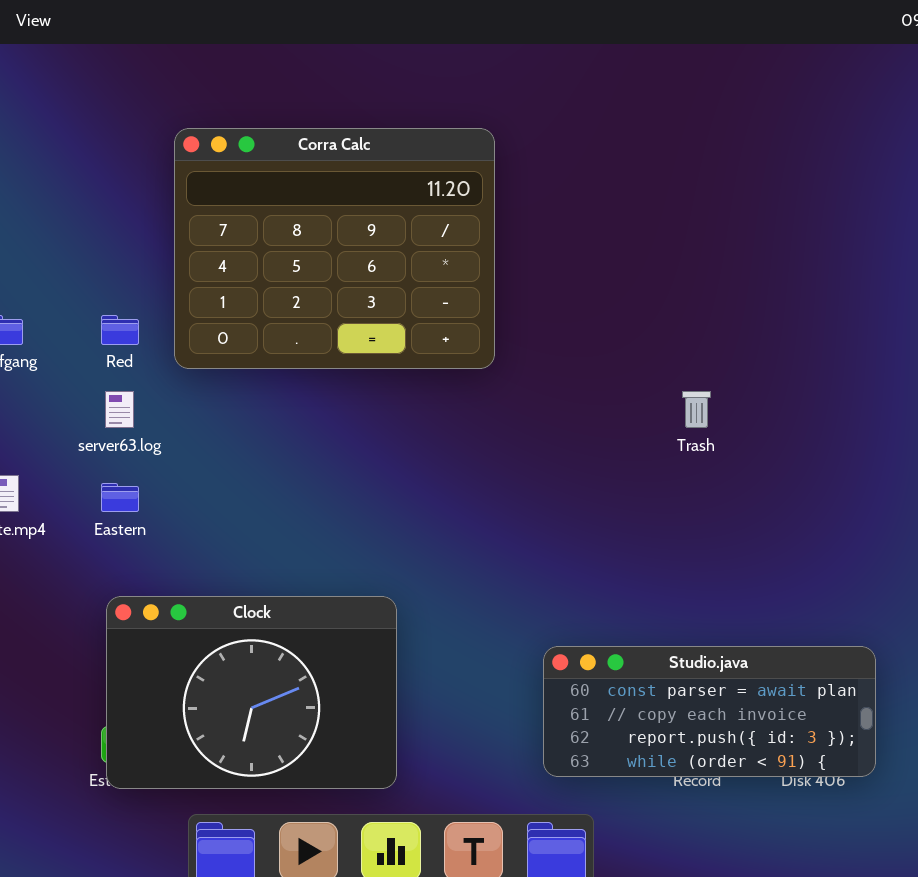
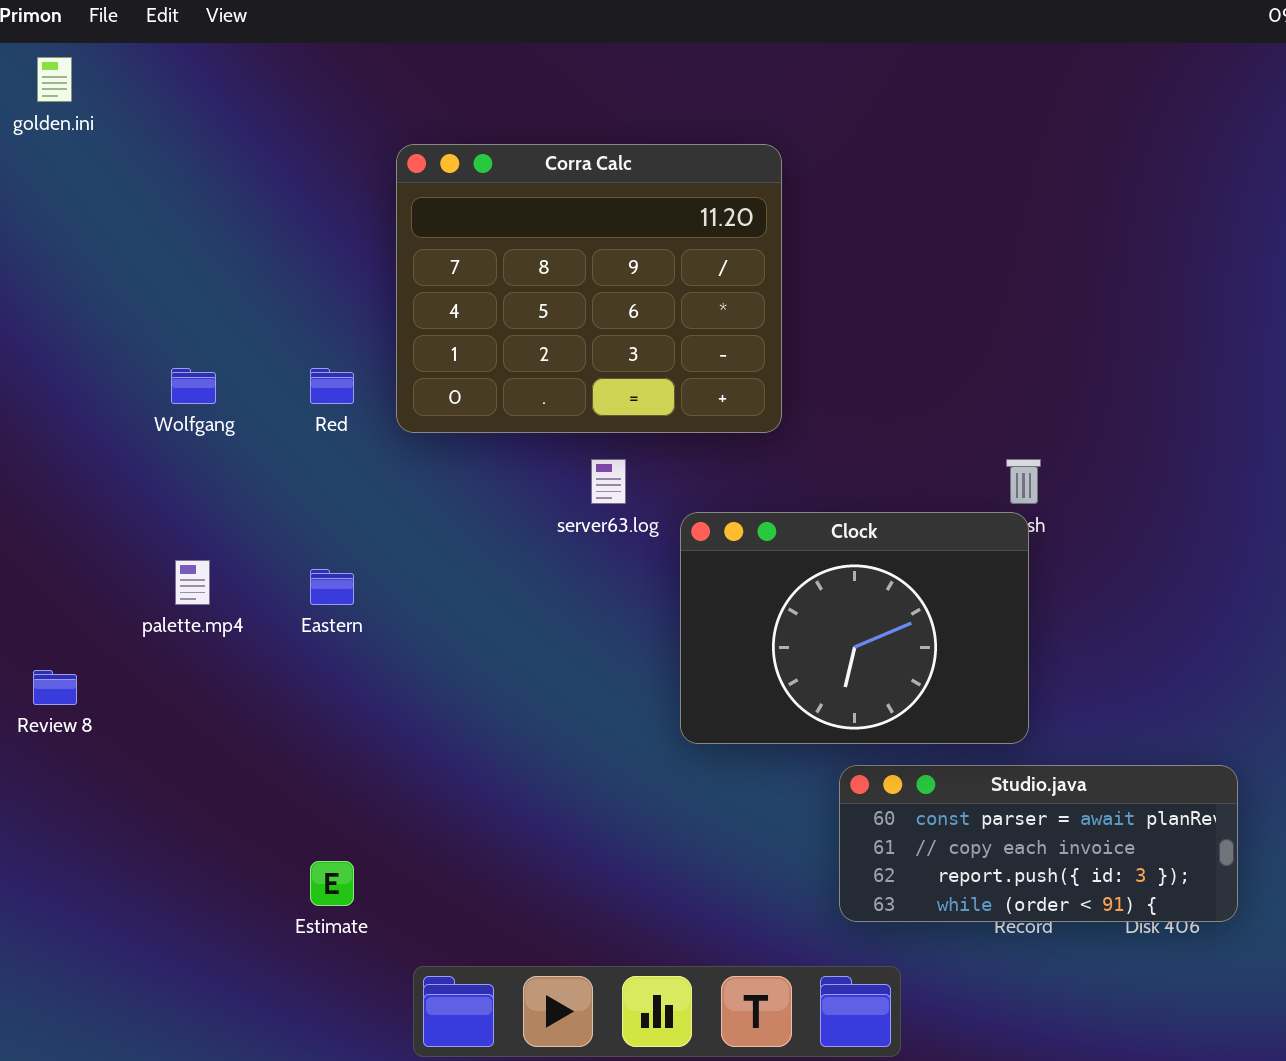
server63.log: [105,391,134,428] -> [591,459,626,504], moved
Clock: [106,596,397,789] -> [680,512,1029,744], moved

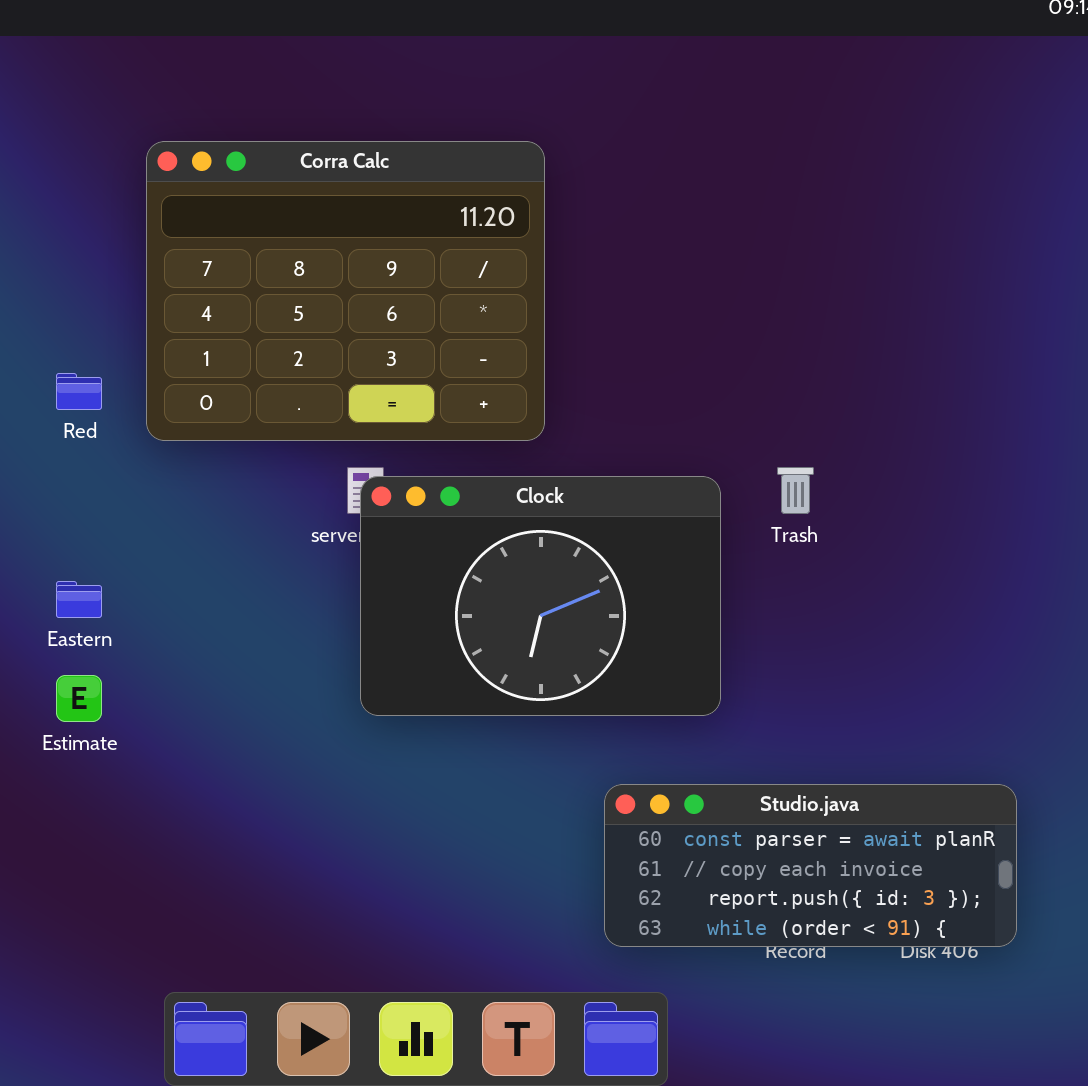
Clock: [680,512,1029,744] -> [360,476,721,716], moved
Estimate: [310,861,354,906] -> [56,675,102,722], moved

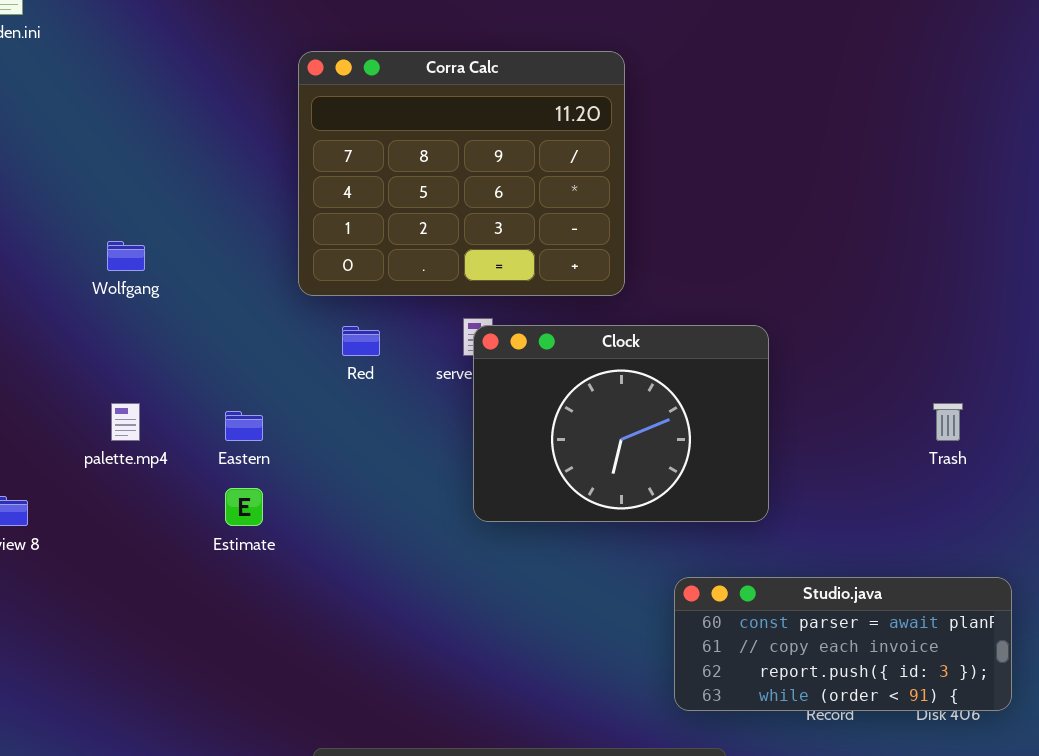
Red: [56,373,102,410] -> [342,326,380,356], moved
Trash: [777,467,814,514] -> [933,403,963,441], moved

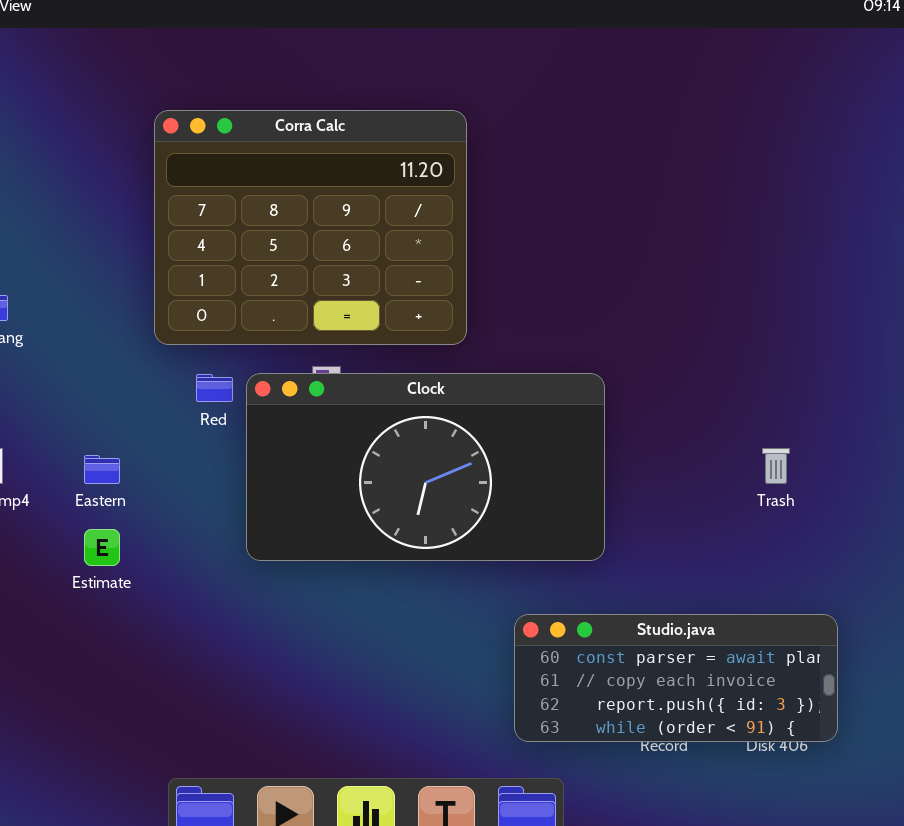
Clock: [473,325,769,522] -> [246,373,605,561], resized

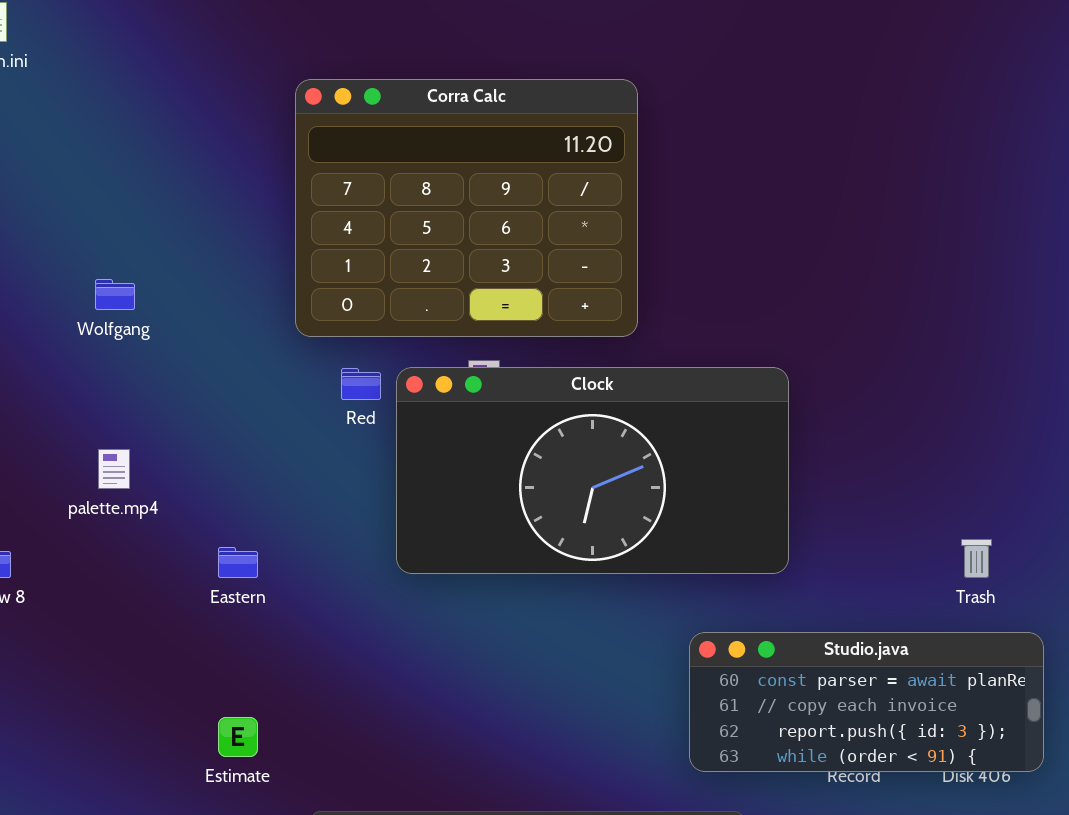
Trash: [762,448,790,484] -> [961,539,992,578], moved
Eastern: [84,455,120,484] -> [218,547,258,578], moved
Estimate: [84,529,120,566] -> [218,717,258,757], moved

